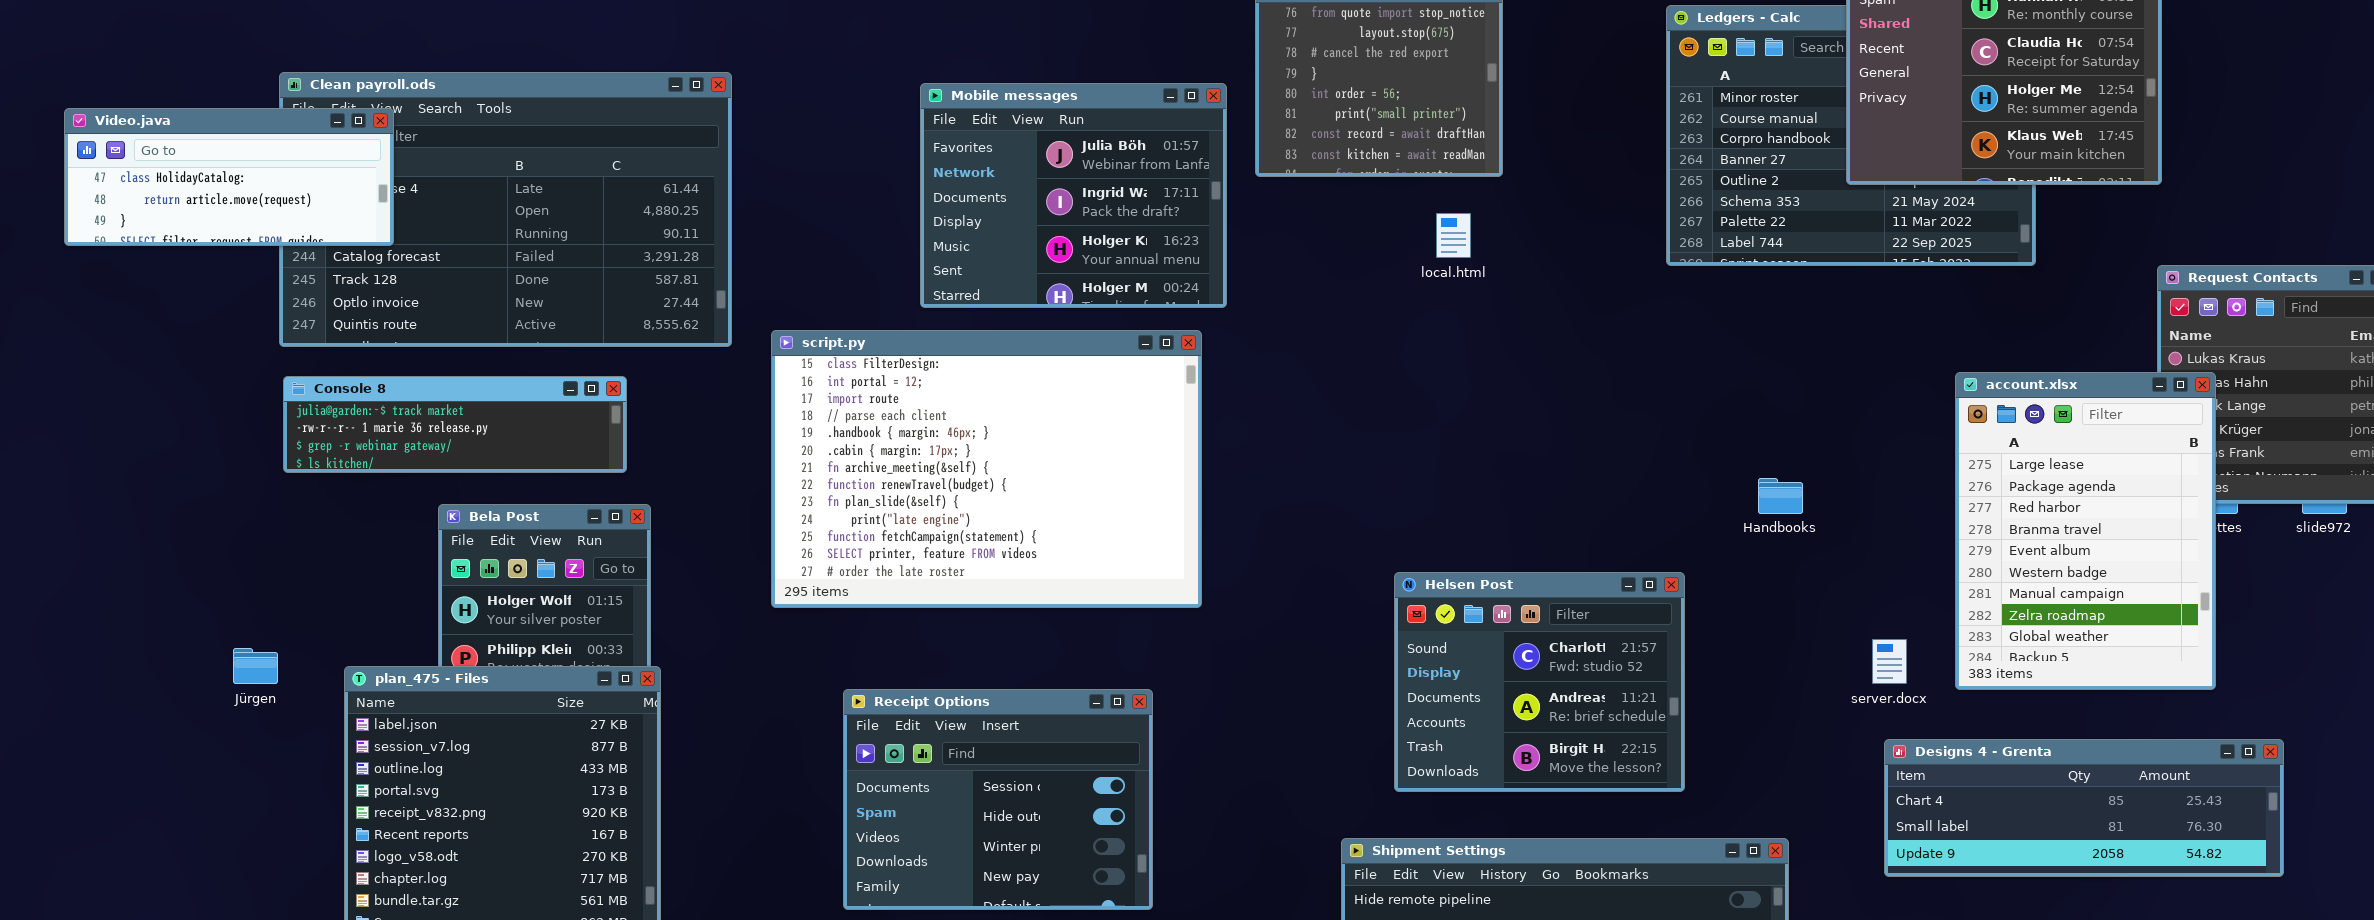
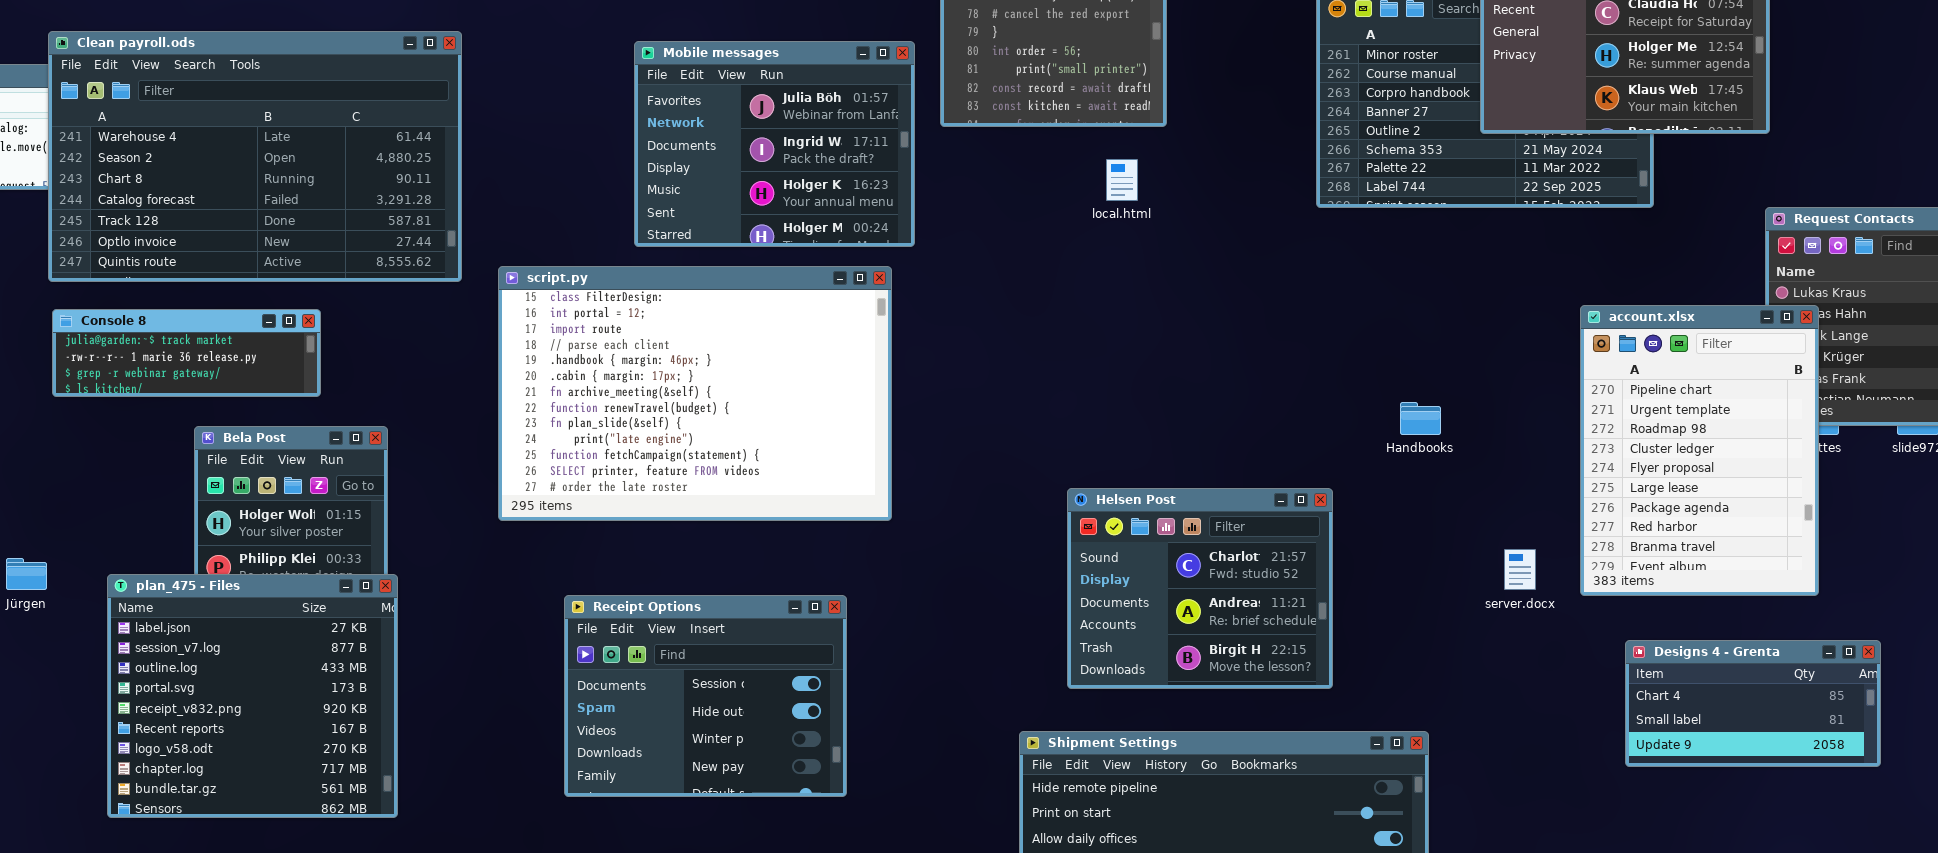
Clean payroll.ods: [279,72,732,347] -> [48,31,462,282], raised
account.xlsx: [1955,372,2216,690] -> [1580,305,1819,596], scrolled up 5 rows
Console 8: [283,376,627,473] -> [52,309,321,397], resized
Designs 4 - Grenta: [1884,739,2284,877] -> [1625,640,1881,767], resized

